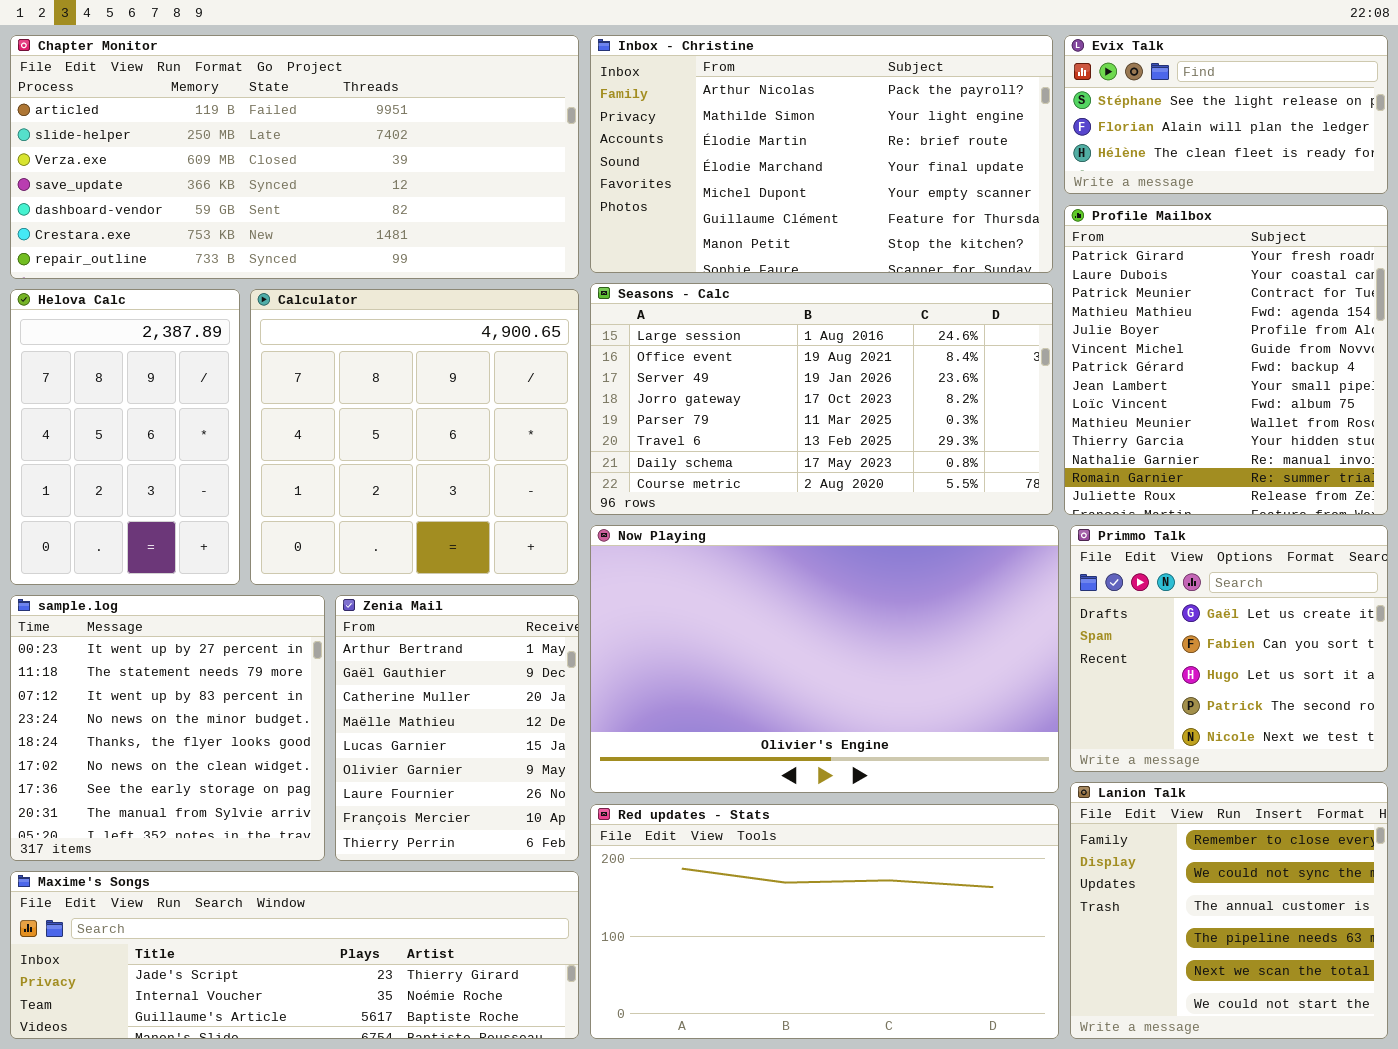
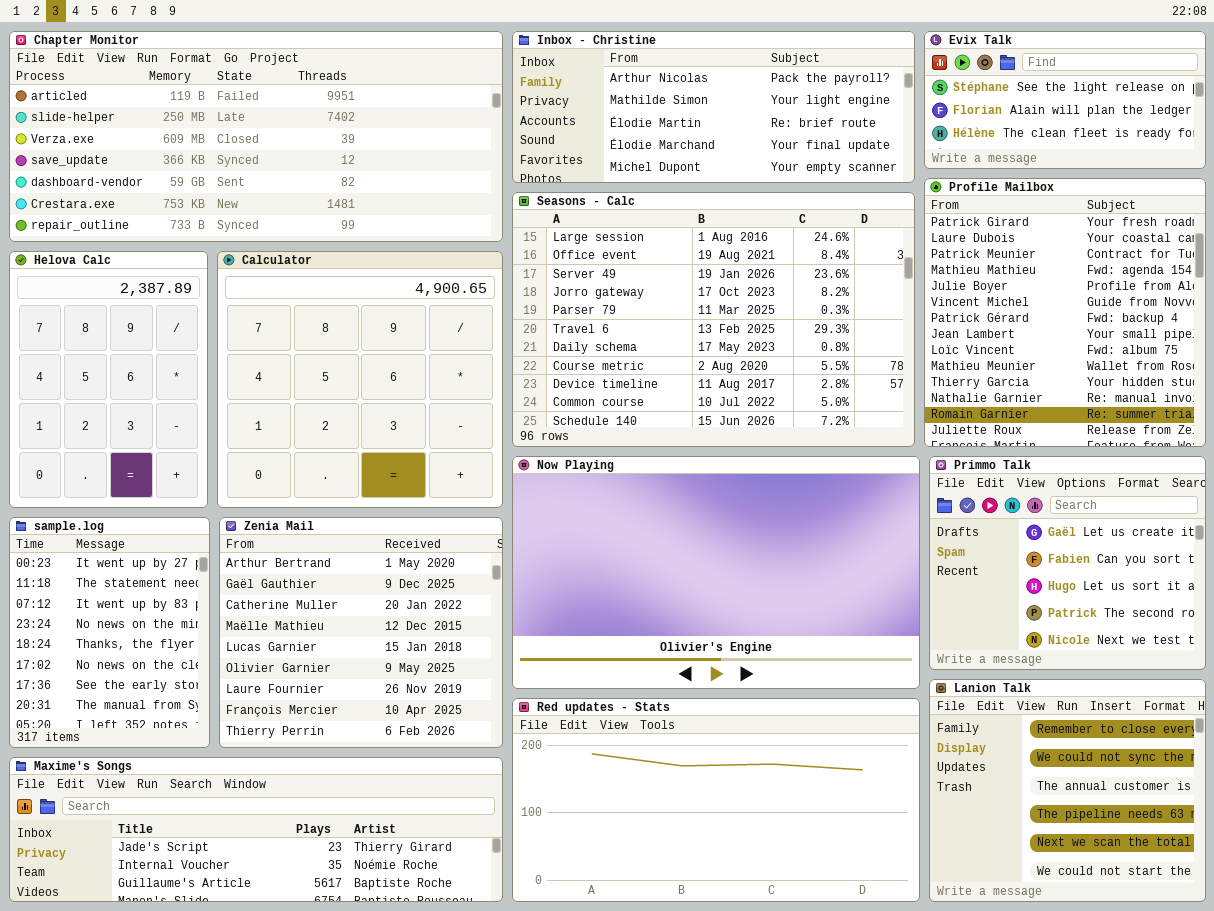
Inbox - Christine: [590,35,1053,273] -> [512,31,915,183], resized
Seasons - Calc: [590,283,1053,515] -> [512,192,915,447], resized
sample.log: [10,595,325,861] -> [9,517,210,748], resized
Zenia Mail: [335,595,579,861] -> [219,517,503,748], resized

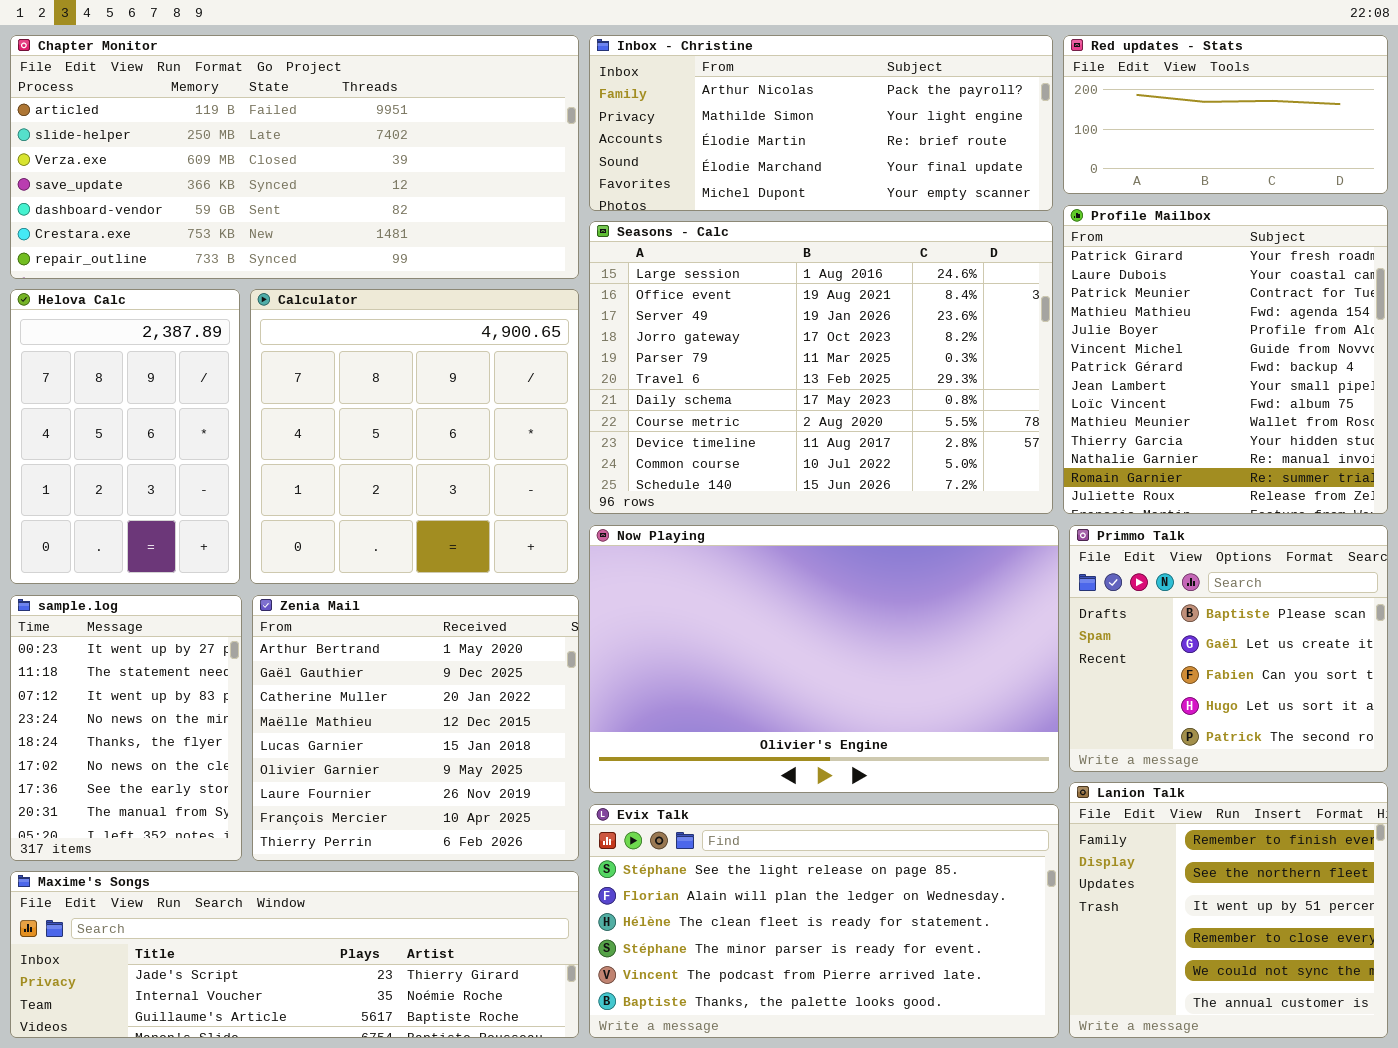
Evix Talk: [924,31,1206,169] -> [589,804,1059,1038], moved, resized
Primmo Talk: [929,456,1206,670] -> [1069,525,1388,772], scrolled up 1 row
Lanion Talk: [929,679,1206,902] -> [1069,782,1388,1038], scrolled up 3 rows
Red updates - Stats: [512,698,920,902] -> [1063,35,1388,194], moved, resized

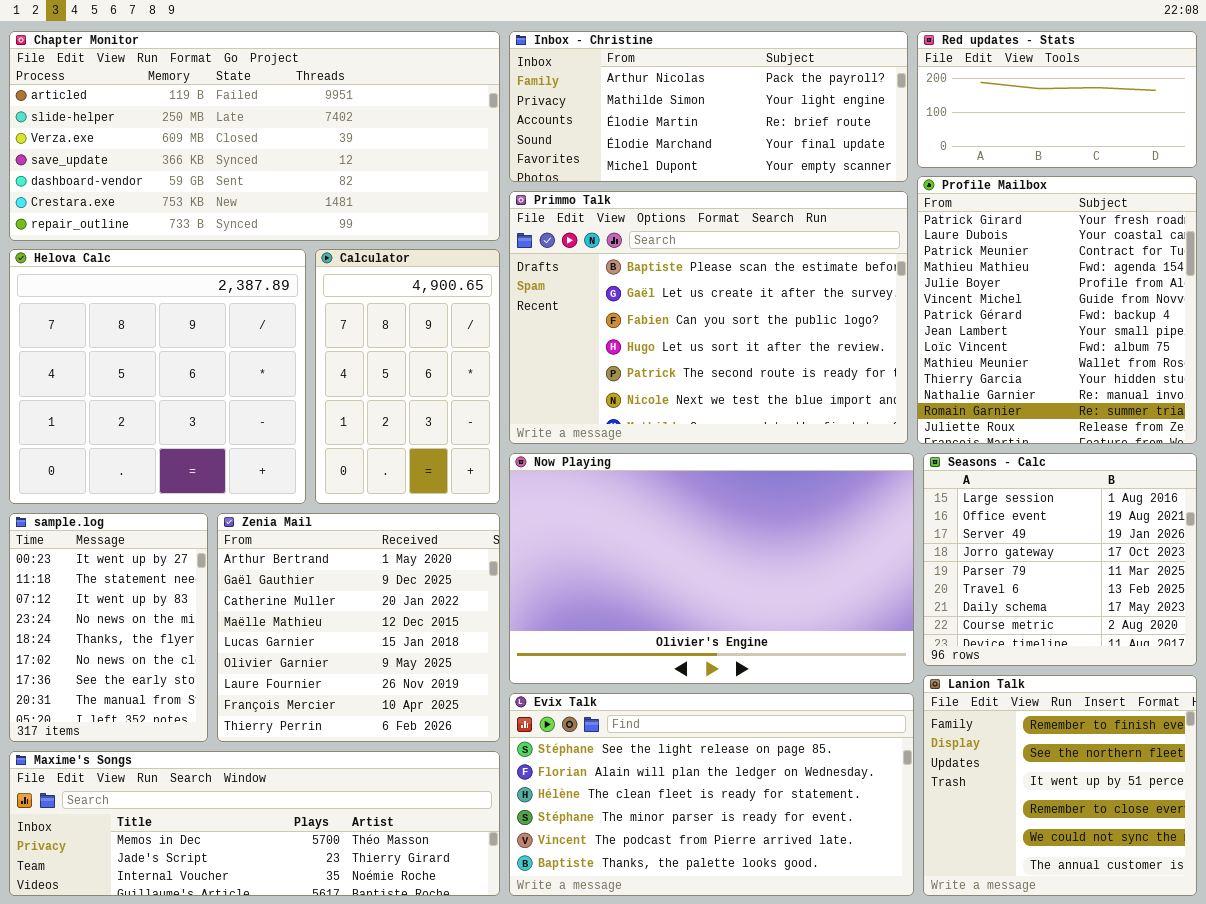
Seasons - Calc: [589,221,1053,514] -> [923,453,1197,666], moved, resized
Helova Calc: [10,289,240,584] -> [9,249,306,504], resized
Calculator: [250,289,579,584] -> [315,249,500,504], resized
Primmo Talk: [1069,525,1388,772] -> [509,191,908,444], moved, resized
Maxime's Songs: [10,871,579,1038] -> [9,751,500,896], scrolled up 1 row

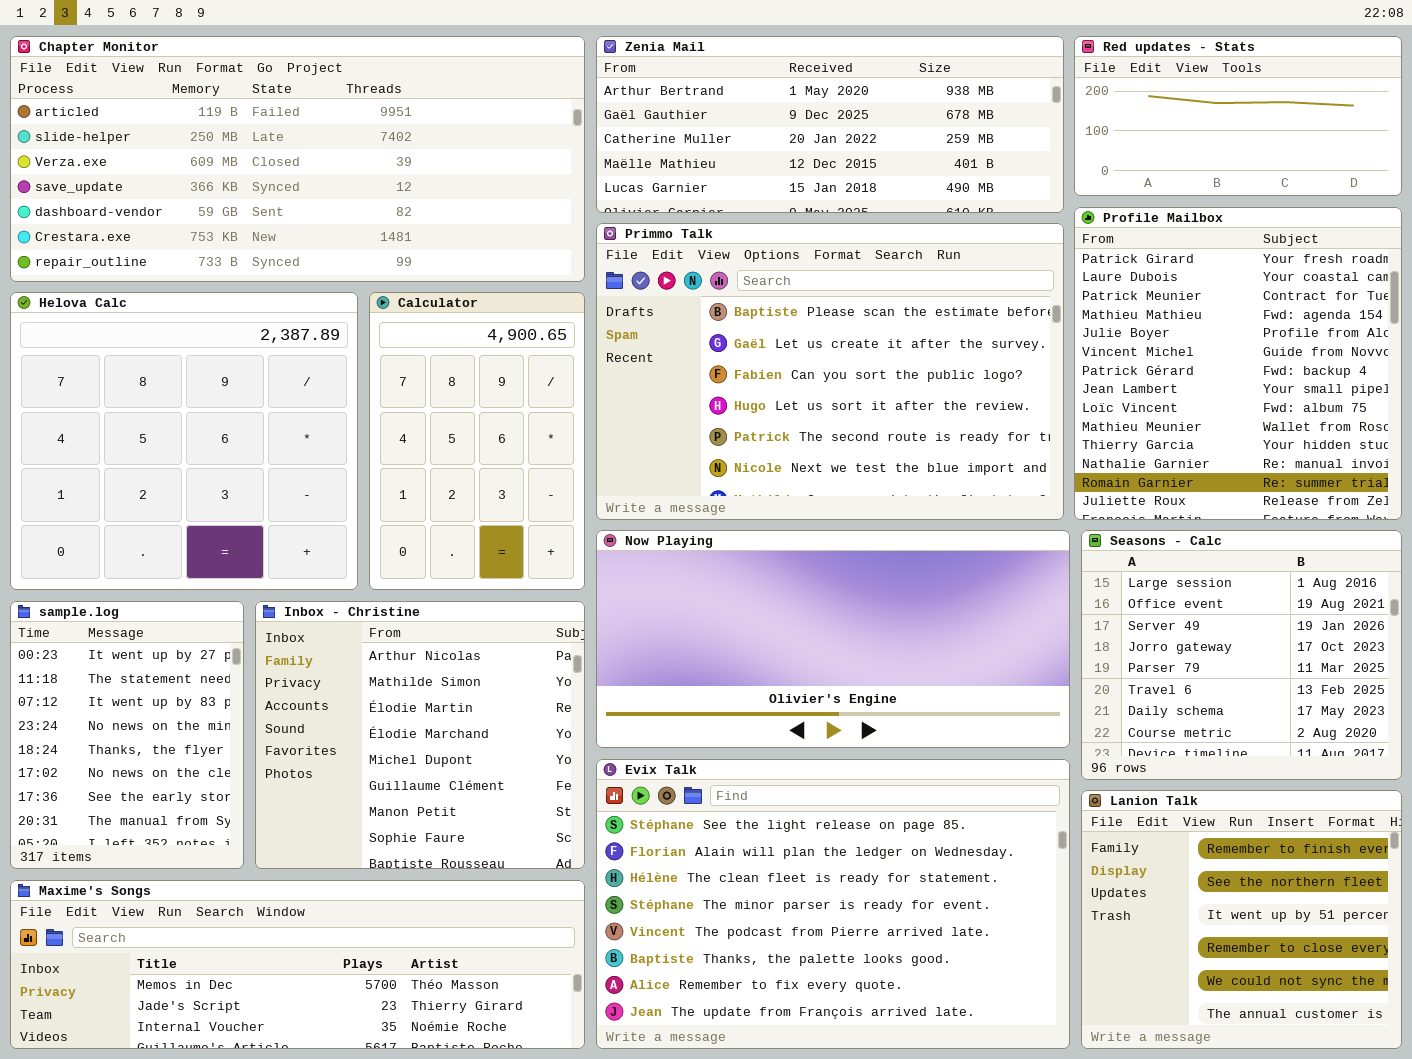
Inbox - Christine: [509,31,908,182] -> [255,601,585,869], moved, resized
Now Playing: [509,453,914,684] -> [596,530,1070,748], resized
Zenia Mail: [217,513,500,742] -> [596,36,1064,213], moved, resized
Evix Talk: [509,693,914,896] -> [596,759,1070,1049], resized

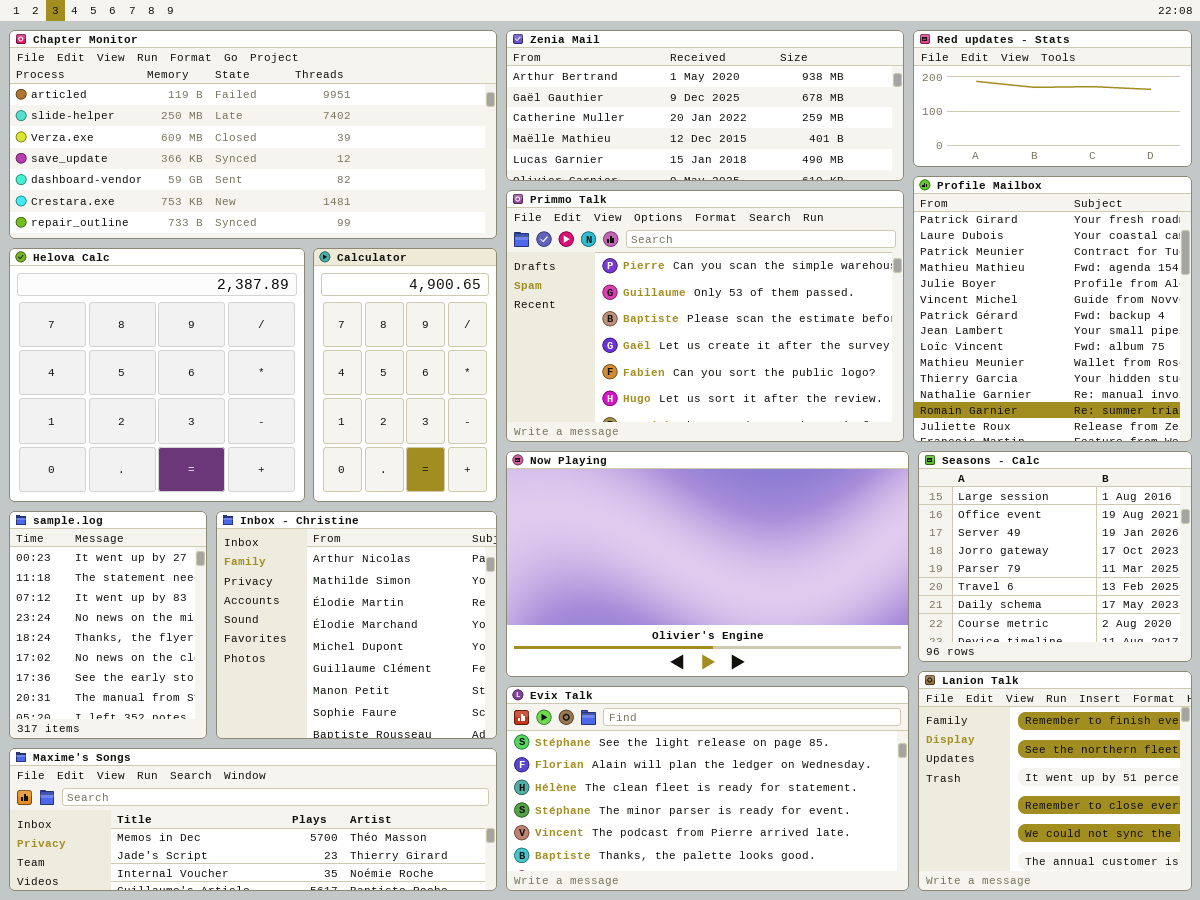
Primmo Talk: [596,223,1064,520] -> [506,190,904,442], scrolled up 2 rows
Now Playing: [596,530,1070,748] -> [506,451,909,677], resized
Evix Talk: [596,759,1070,1049] -> [506,686,909,891], resized

